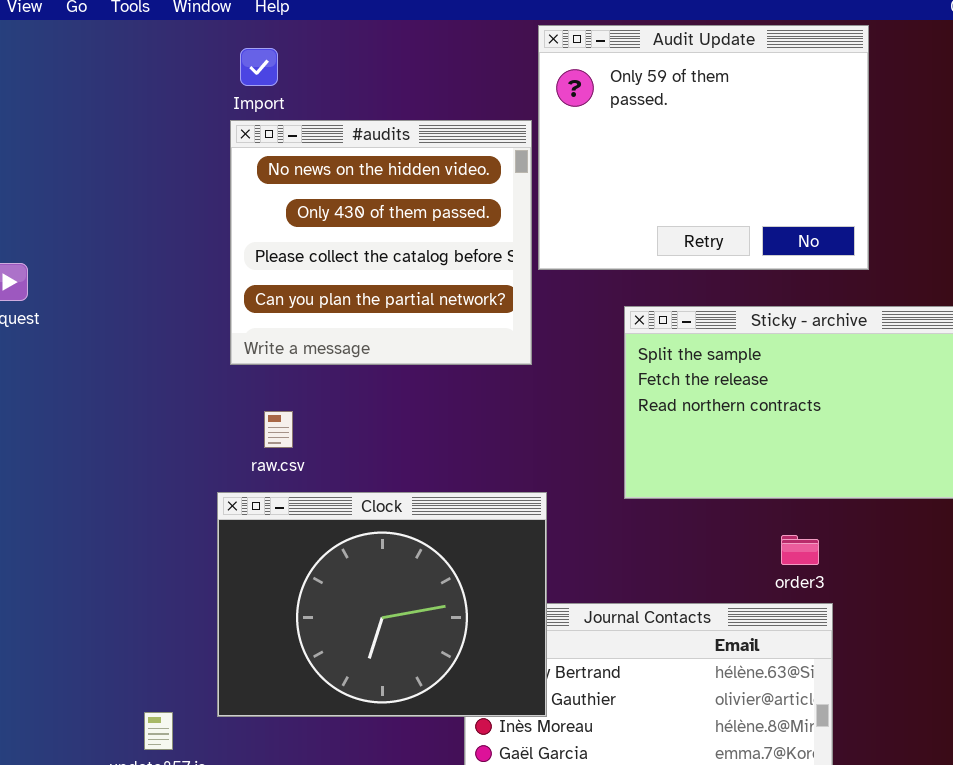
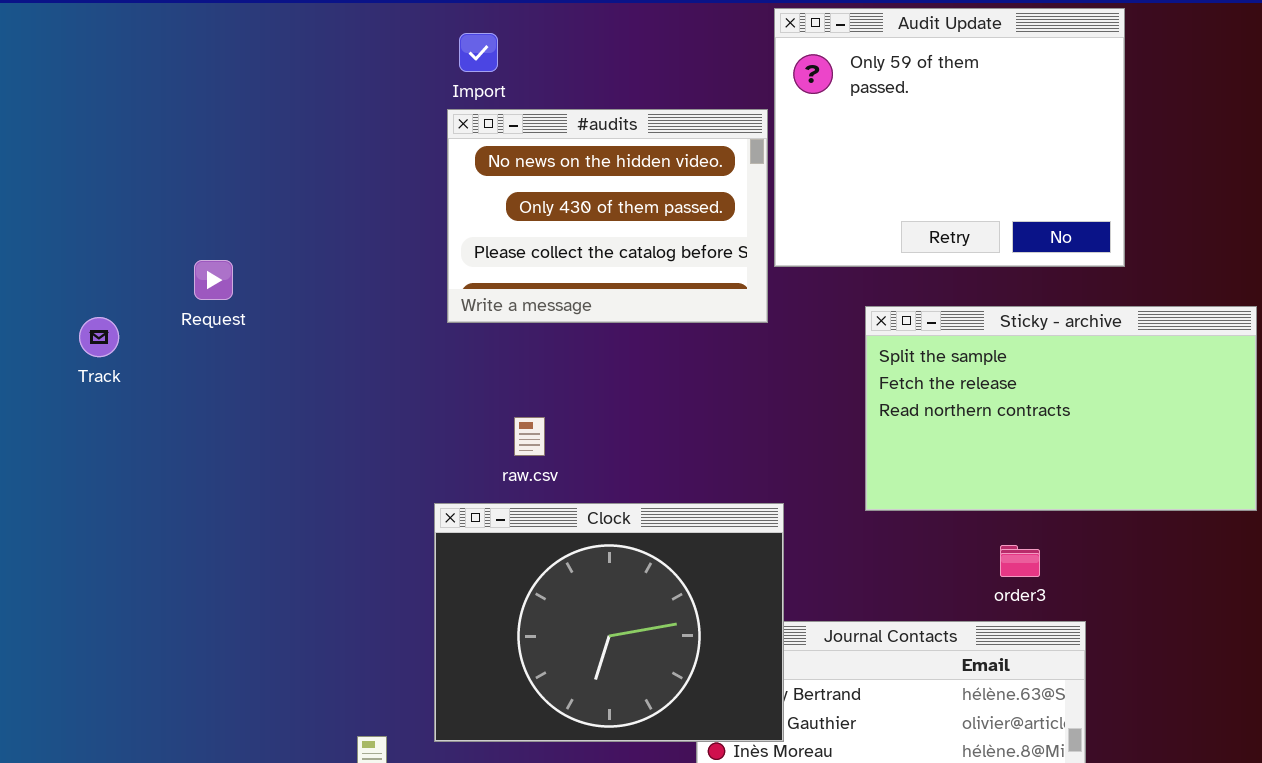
#audits: [230,120,532,365] -> [447,109,768,323], resized
raw.csv: [264,411,293,448] -> [514,417,545,456], moved
order3: [781,535,819,565] -> [1000,545,1040,577], moved

